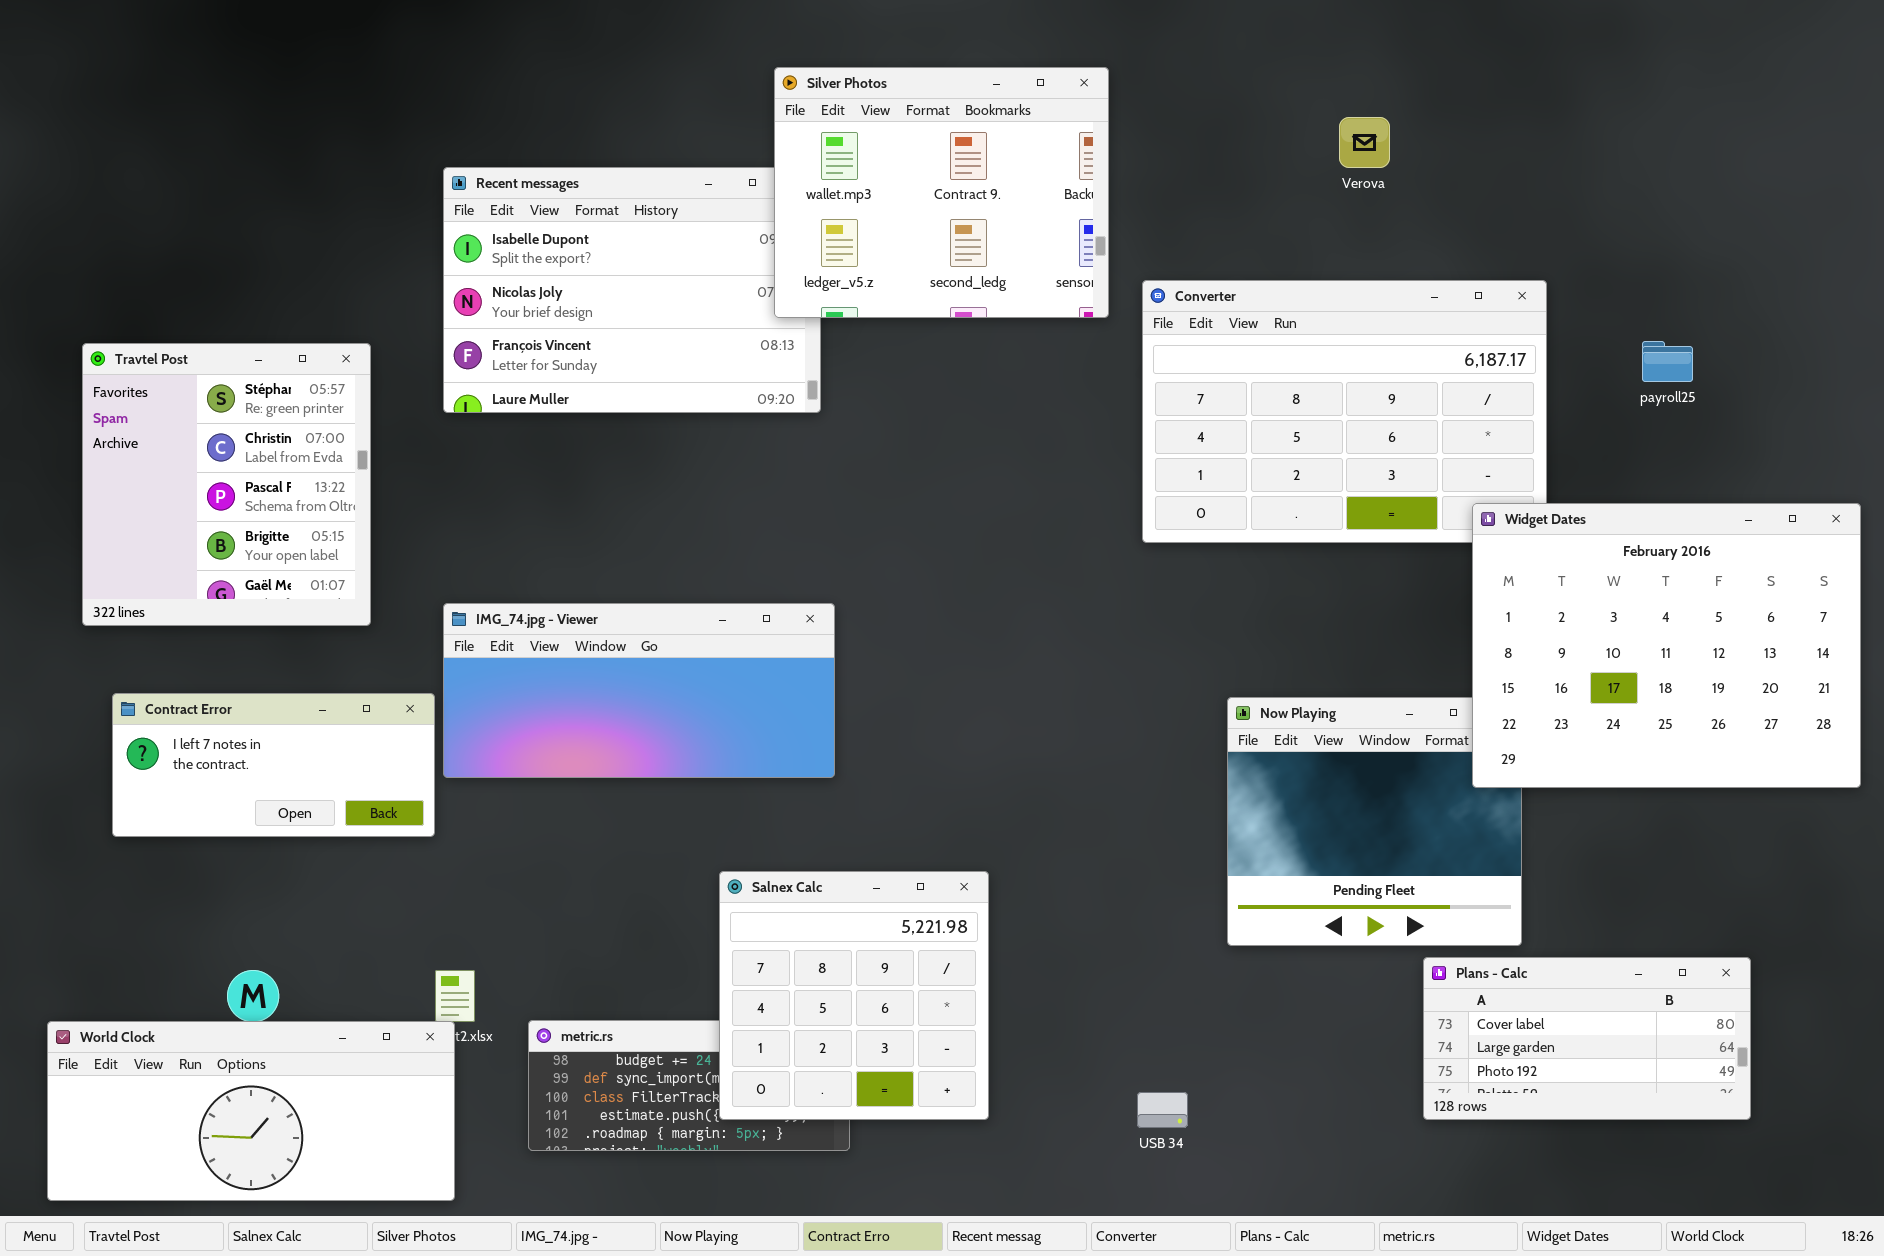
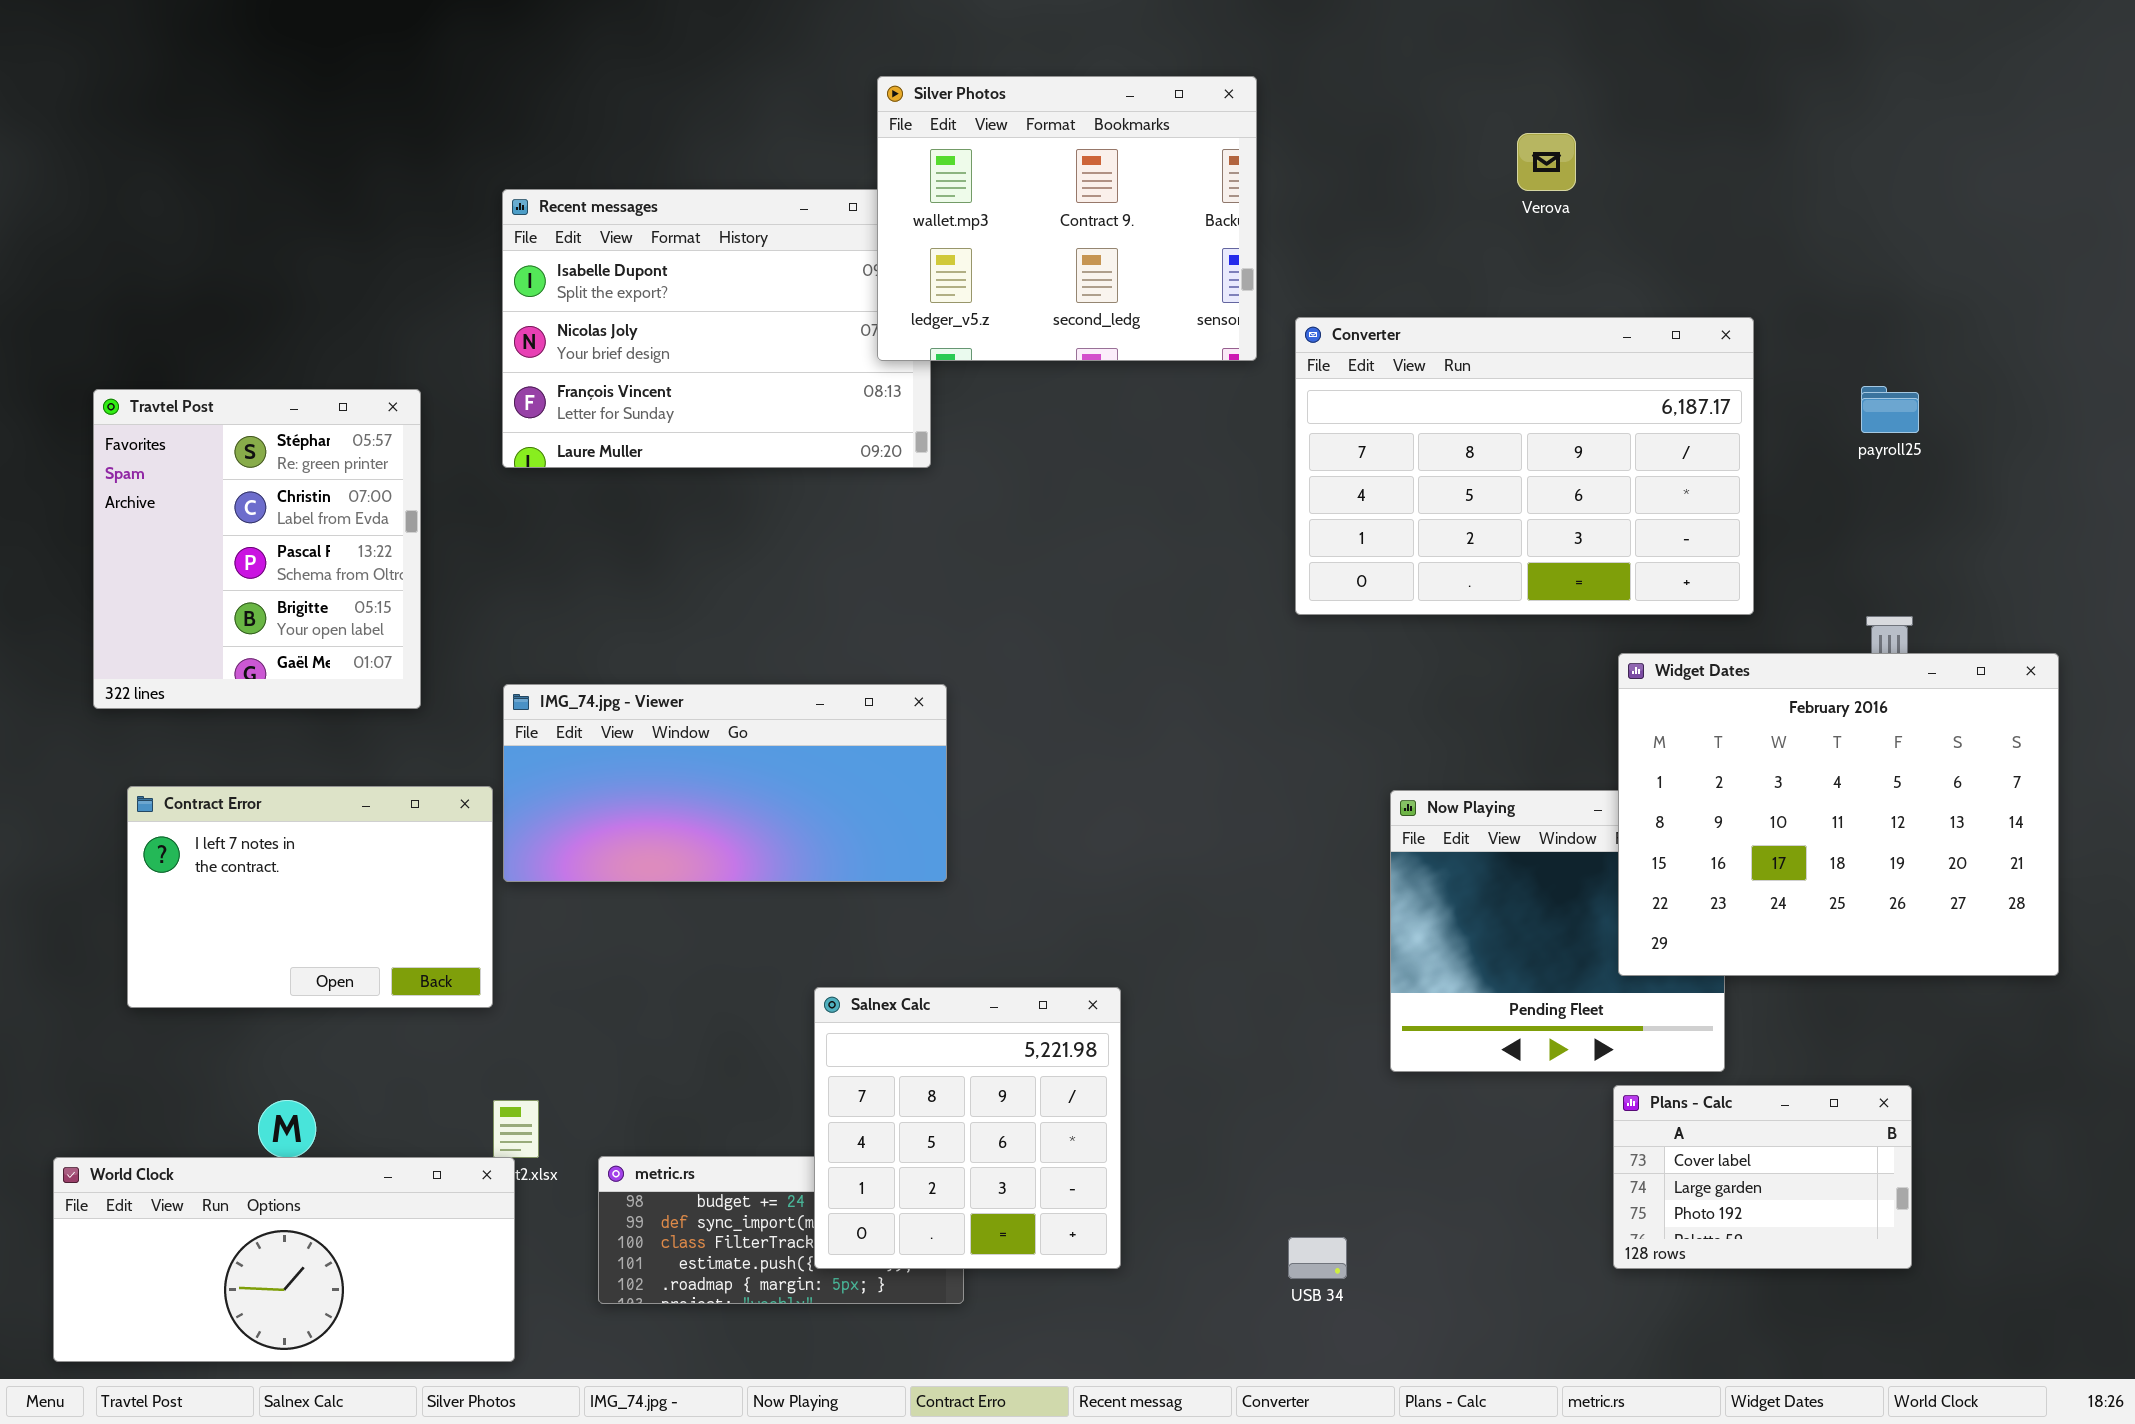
Widget Dates: [1472,503,1861,788] -> [1618,653,2059,976], moved
Contract Error: [112,693,435,837] -> [127,786,493,1008], resized
Plans - Calc: [1423,957,1751,1120] -> [1613,1085,1912,1269], resized

